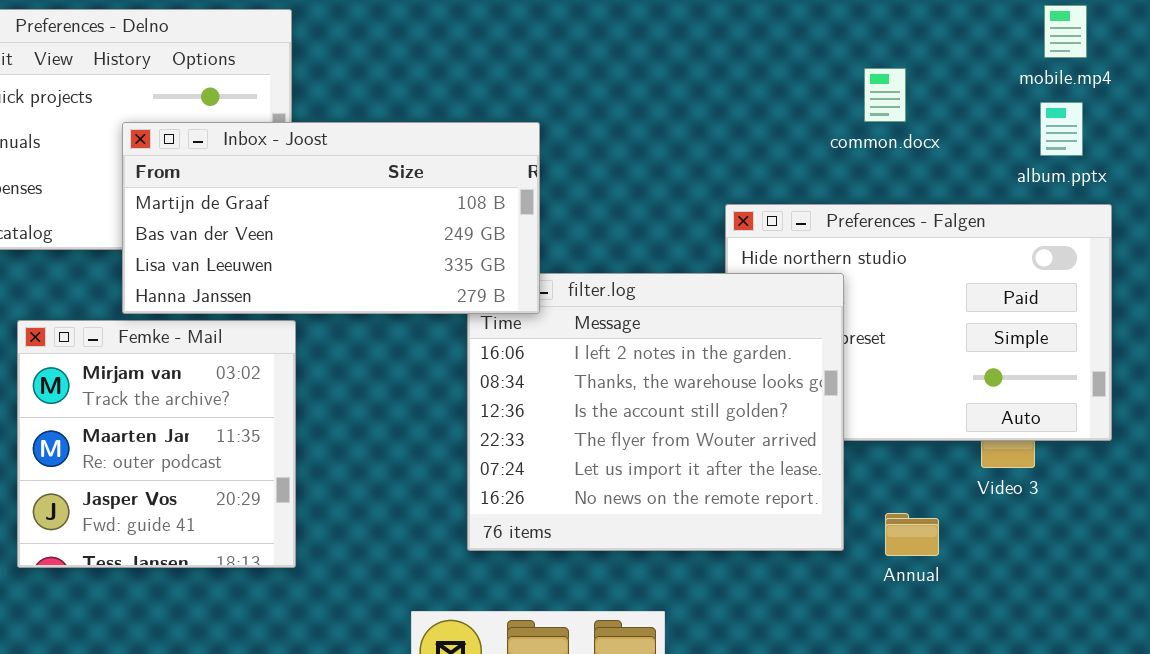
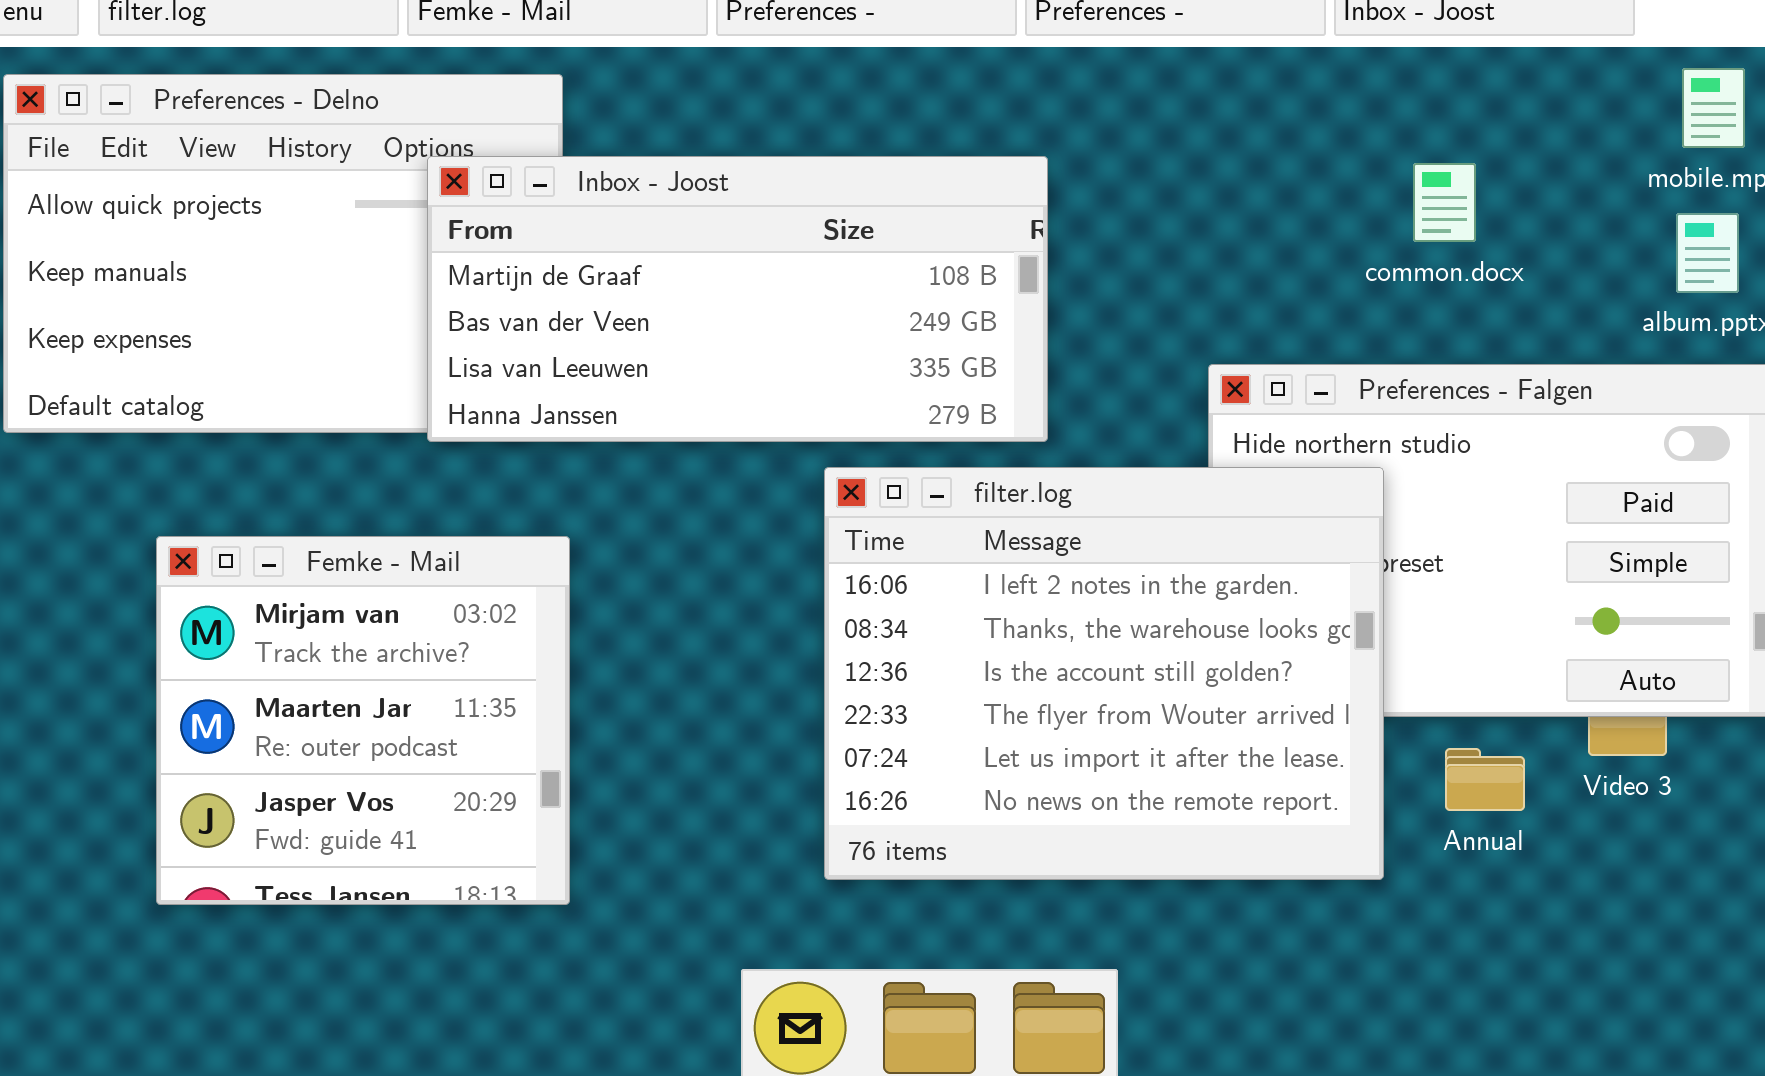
Inbox - Joost: [122,122,540,314] -> [427,156,1048,442], moved
Annual: [885,513,939,556] -> [1445,748,1525,811], moved

